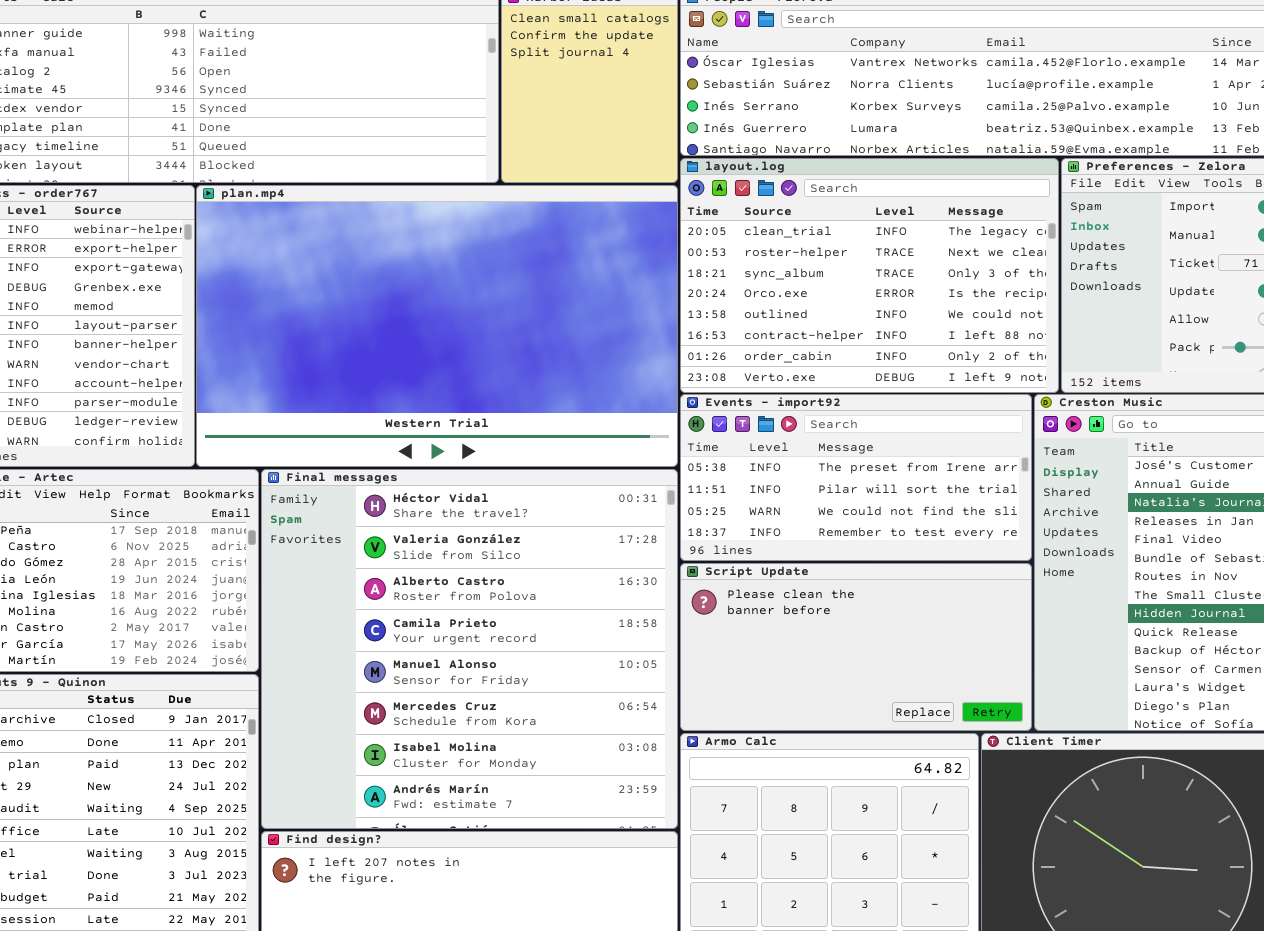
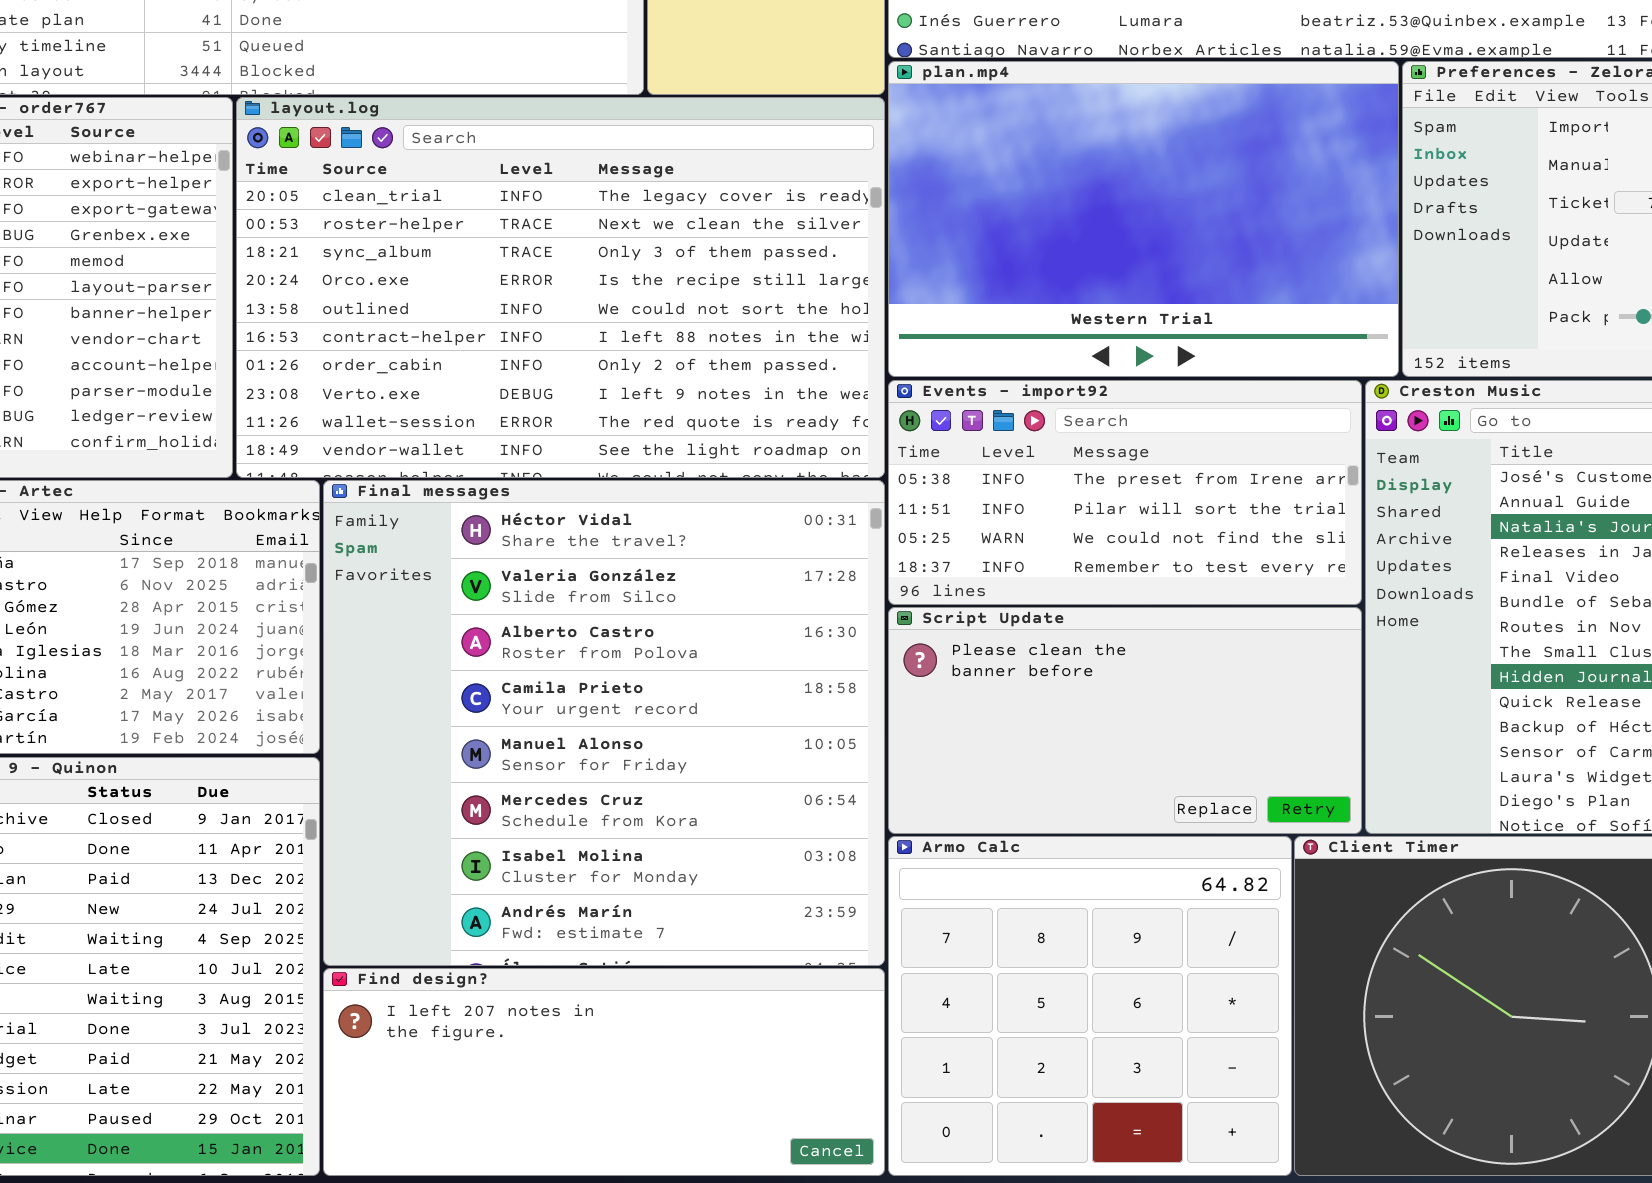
layout.log: [680,158,1059,393] -> [236,97,885,478], moved, resized
plan.mp4: [196,185,678,467] -> [888,61,1399,377], moved, resized

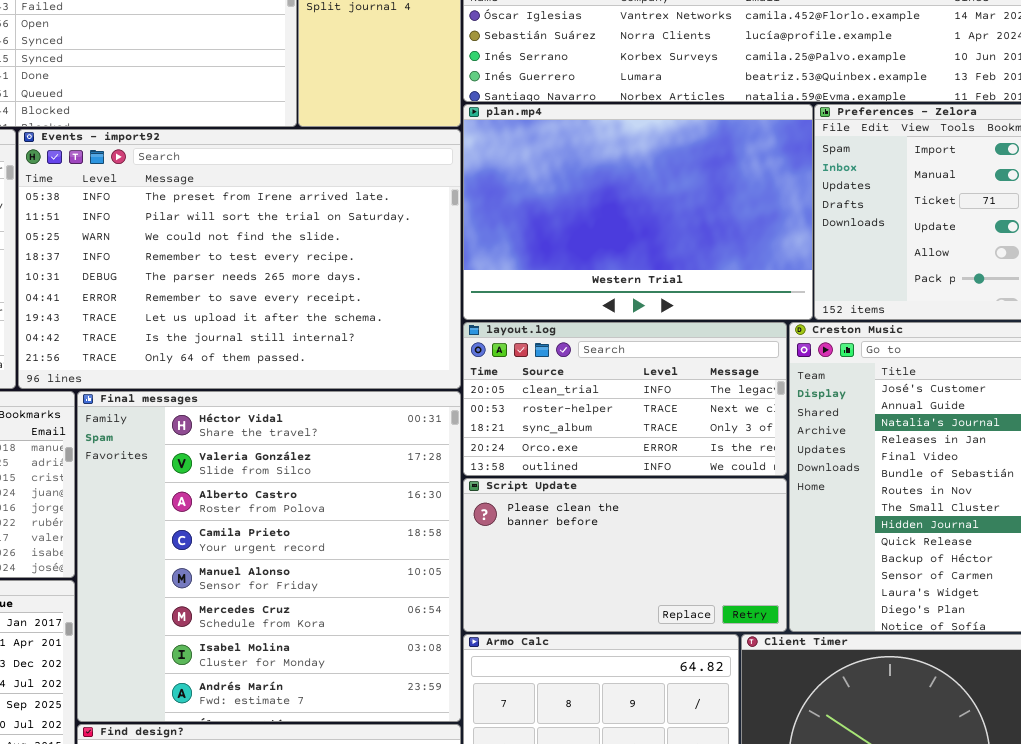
layout.log: [236,97,885,478] -> [463,322,787,476], moved, resized
Events - import92: [888,380,1362,605] -> [18,129,461,389], moved, resized

